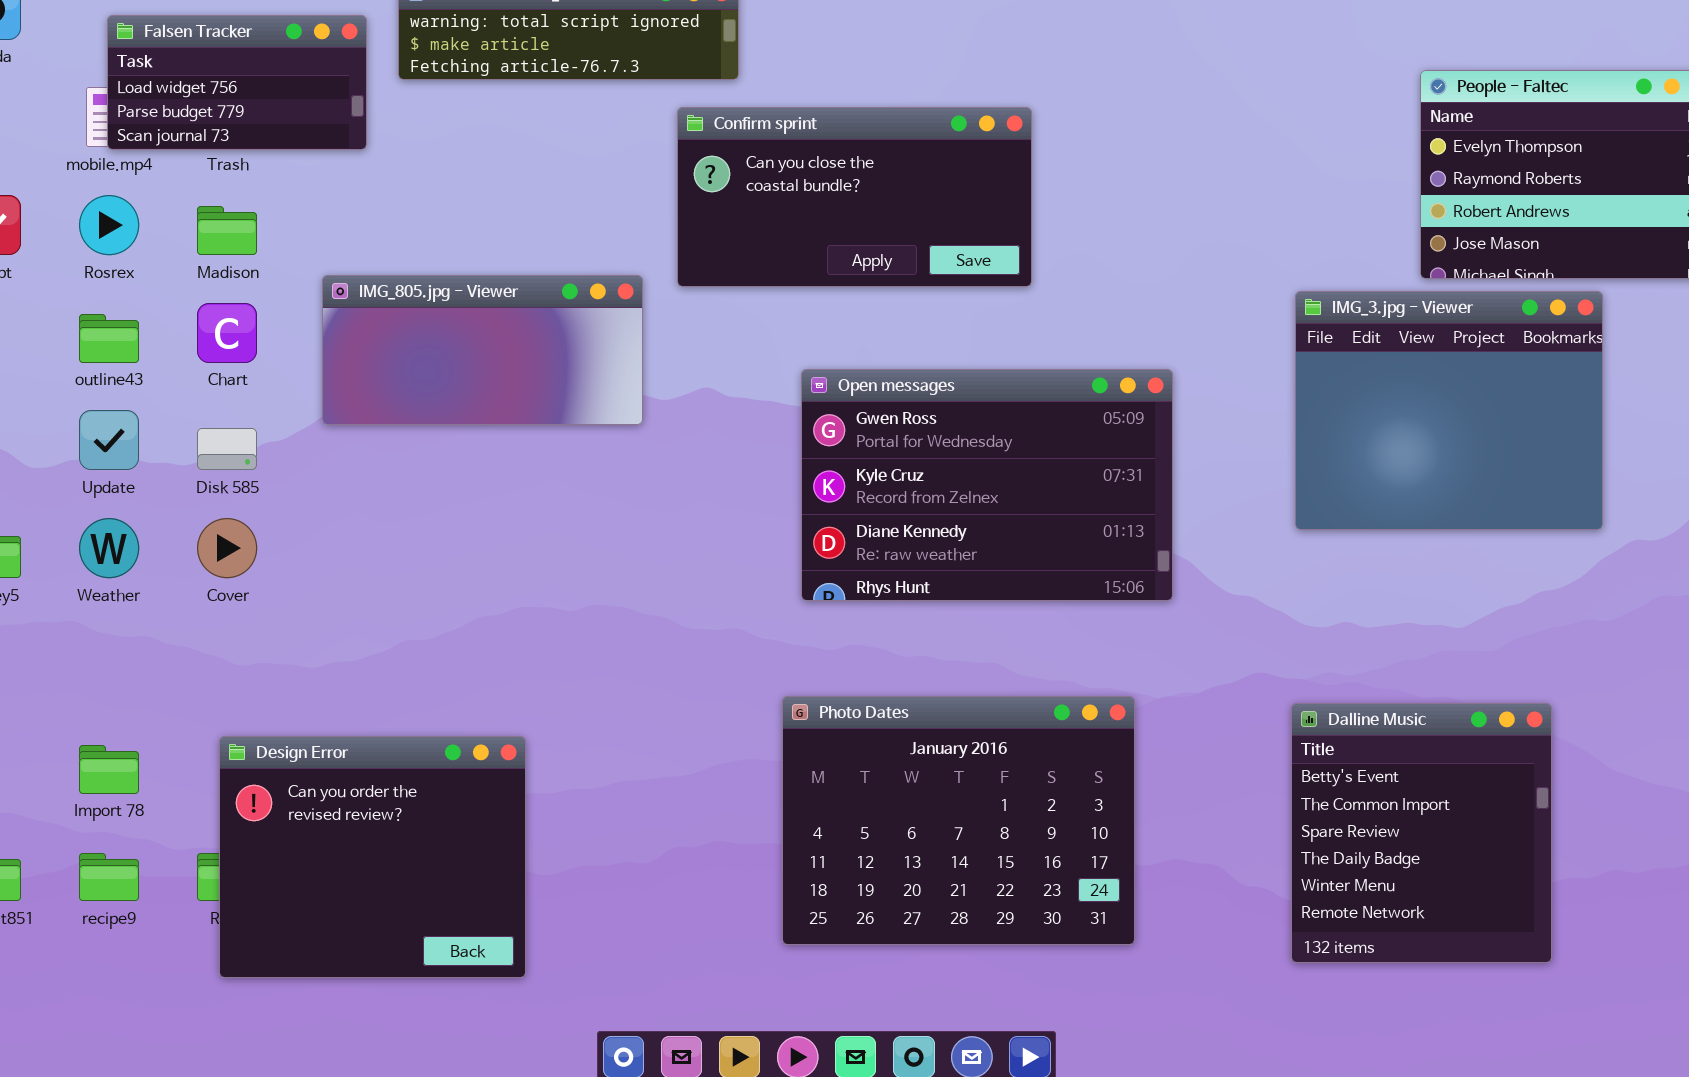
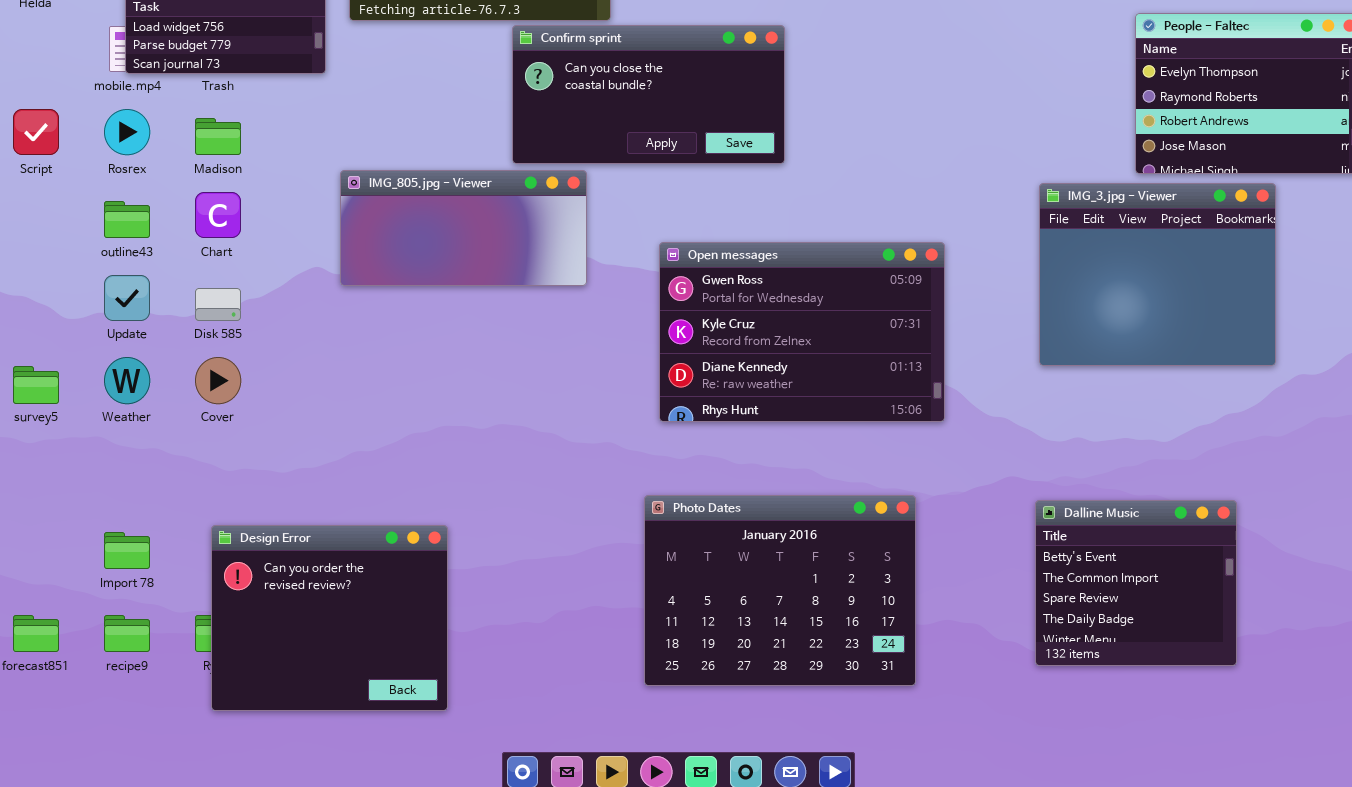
Confirm sprint: [677,107,1032,287] -> [512,25,785,164], moved
IMG_805.jpg - Viewer: [322,275,643,425] -> [340,170,587,286], moved
Dalline Music: [1291,703,1552,963] -> [1035,500,1237,666], resized

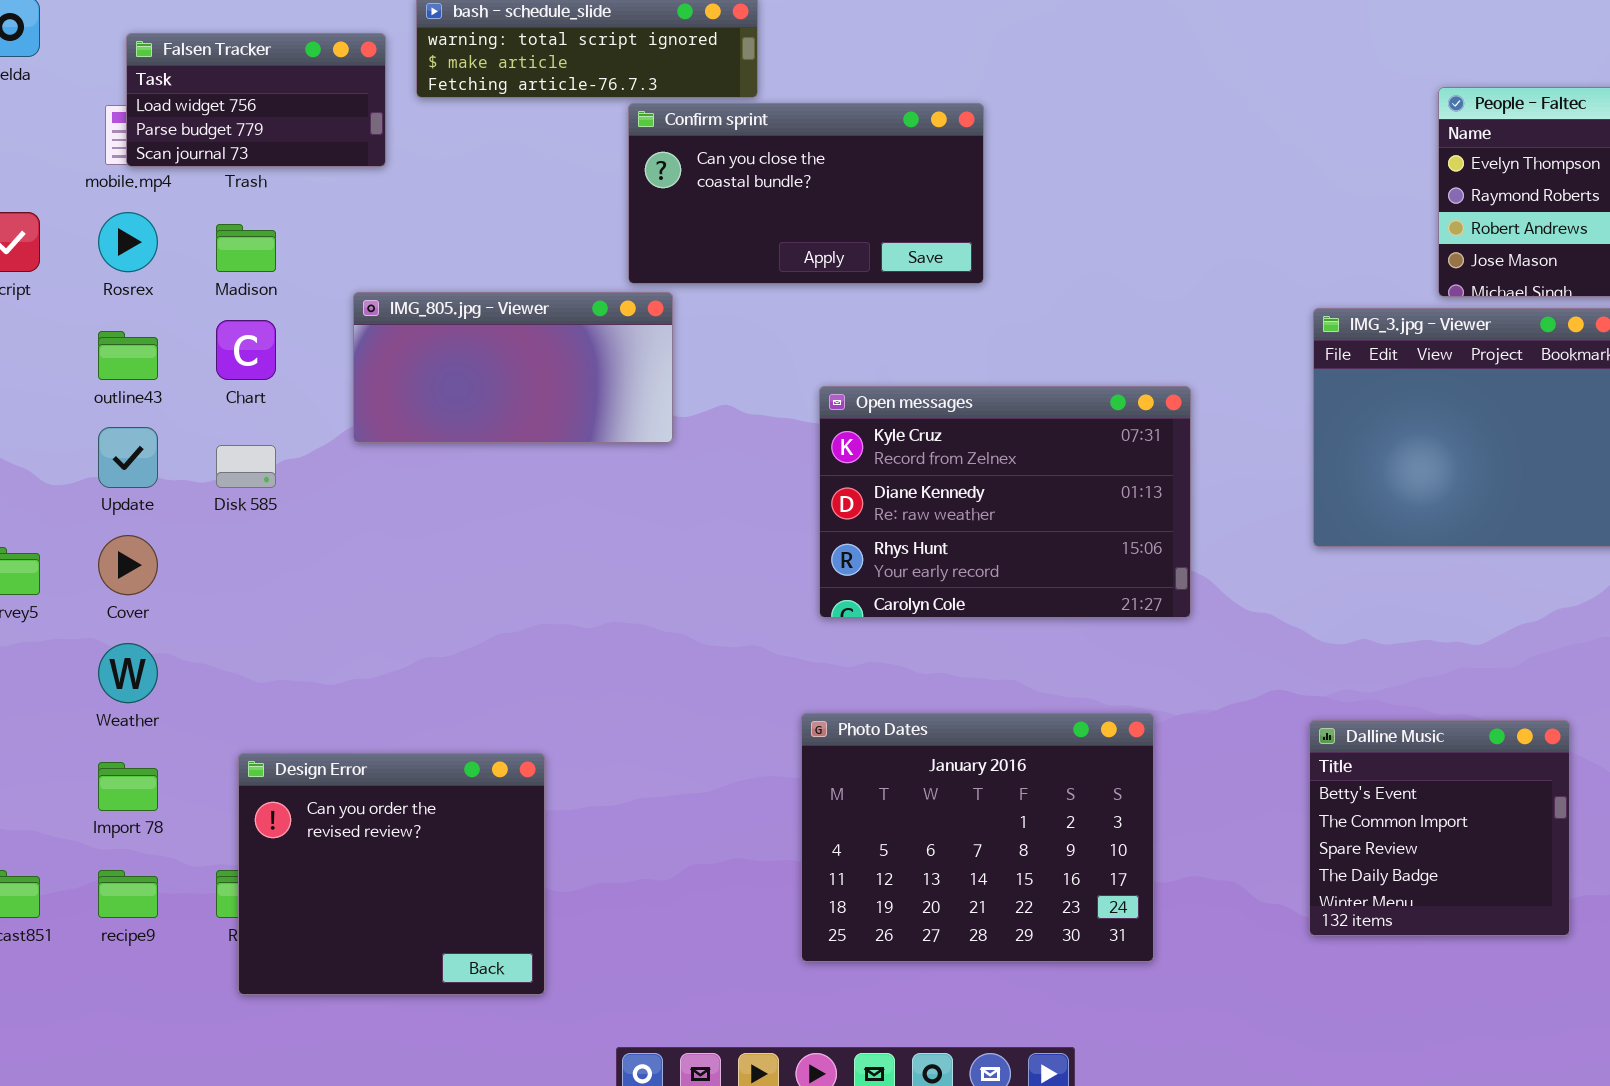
IMG_805.jpg - Viewer: [340,170,587,286] -> [353,292,673,443], moved
Open messages: [659,242,945,422] -> [819,386,1191,618], scrolled down 1 row
Weather: [104,357,150,404] -> [98,643,158,703], moved
Cover: [195,357,241,404] -> [98,535,158,595], moved

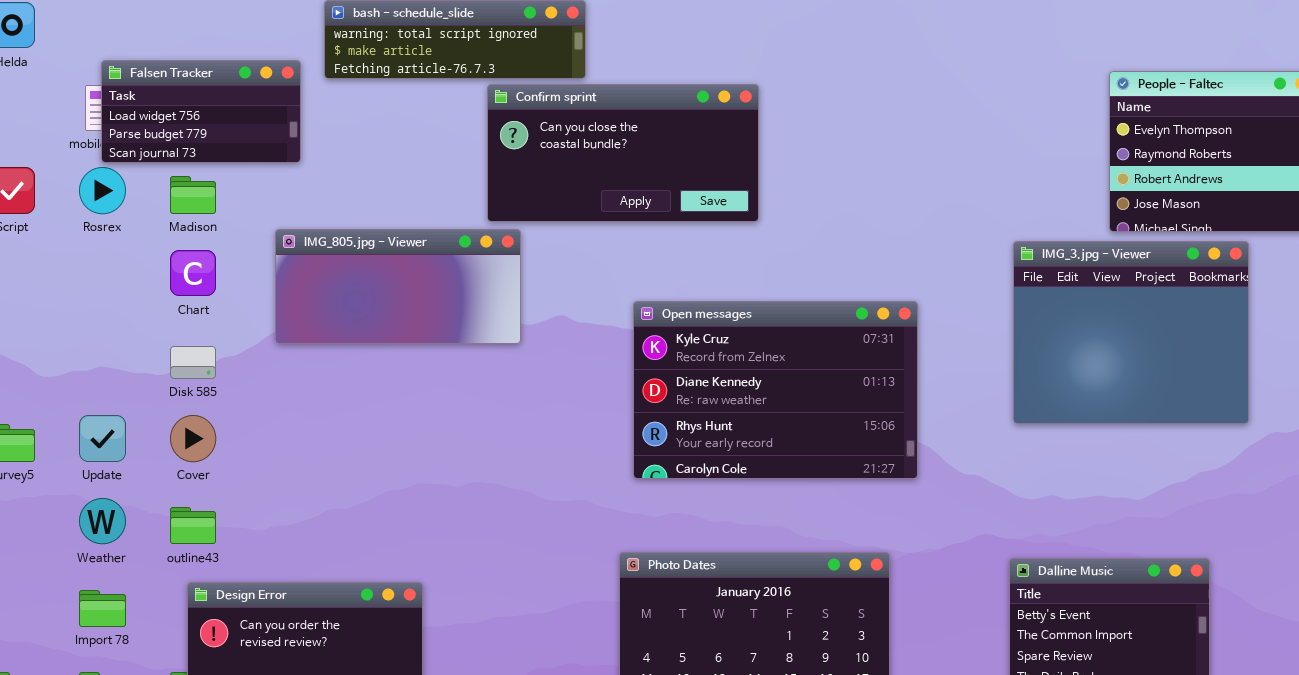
Falsen Tracker: [126,33,386,167] -> [101,60,301,163], moved
outline43: [98,331,158,380] -> [170,507,216,544], moved
Update: [98,427,158,488] -> [79,415,126,462], moved
Cover: [98,535,158,595] -> [170,415,216,462], moved

